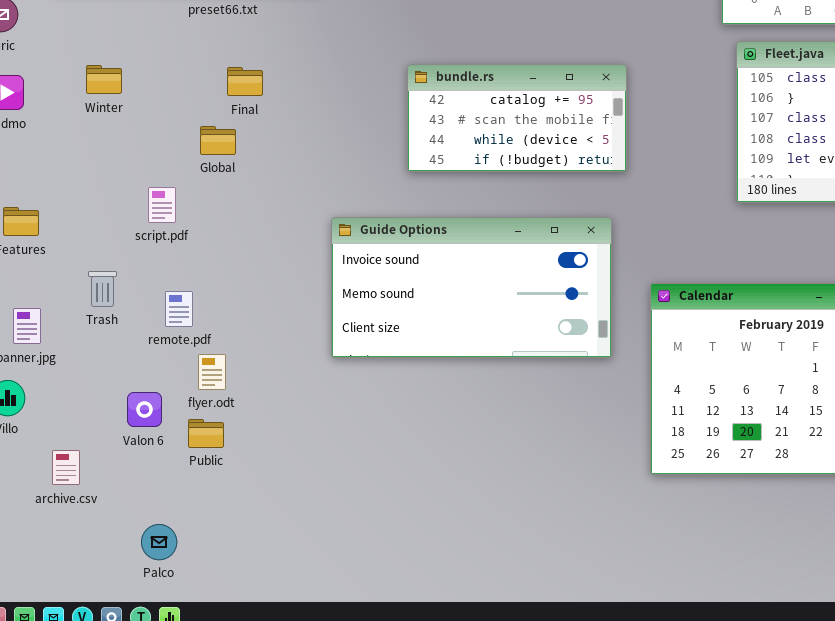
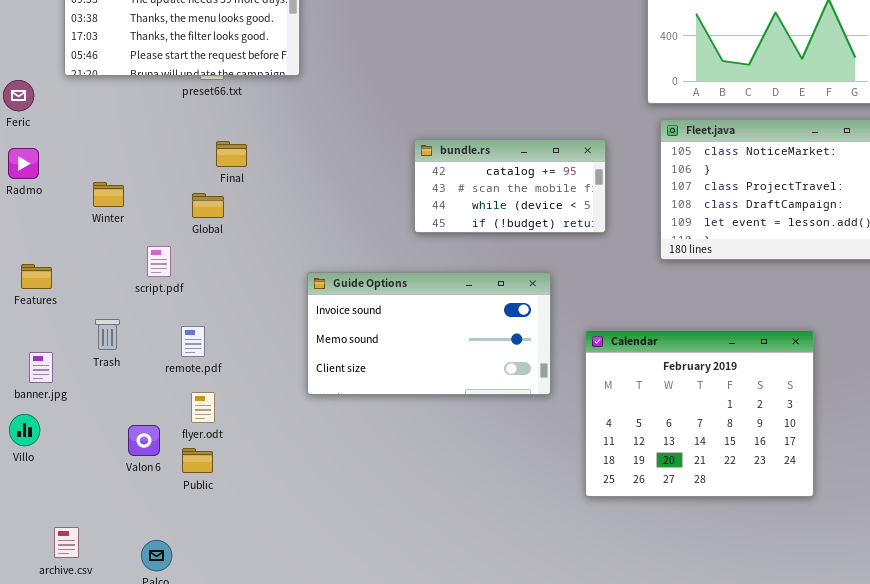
bundle.rs: [407,64,627,172] -> [414,139,606,233], moved
Winter: [86,65,122,94] -> [93,182,124,207], moved
remote.pdf: [165,291,193,327] -> [181,326,205,357], moved
archive.csv: [52,450,80,485] -> [54,527,79,558], moved

